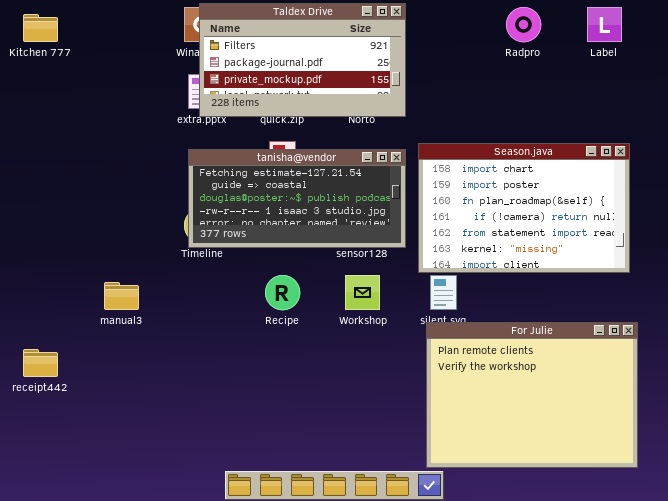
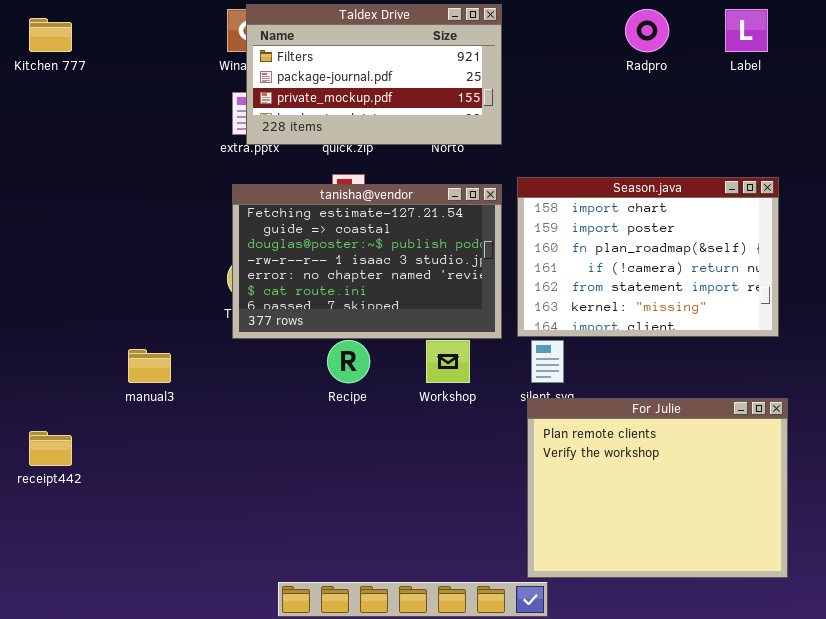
tanisha@vendor: [188,149,406,248] -> [232,184,502,339], resized

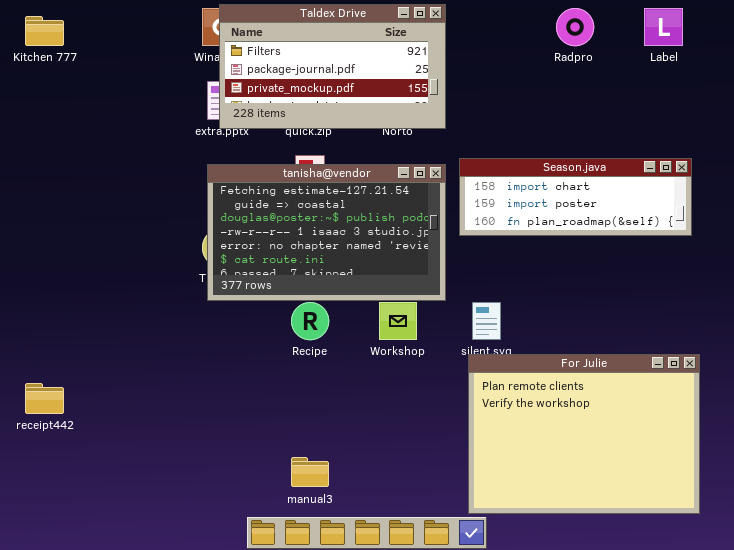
Season.java: [517,177,779,337] -> [459,158,692,236], resized
manual3: [128,349,171,383] -> [291,457,329,487], moved

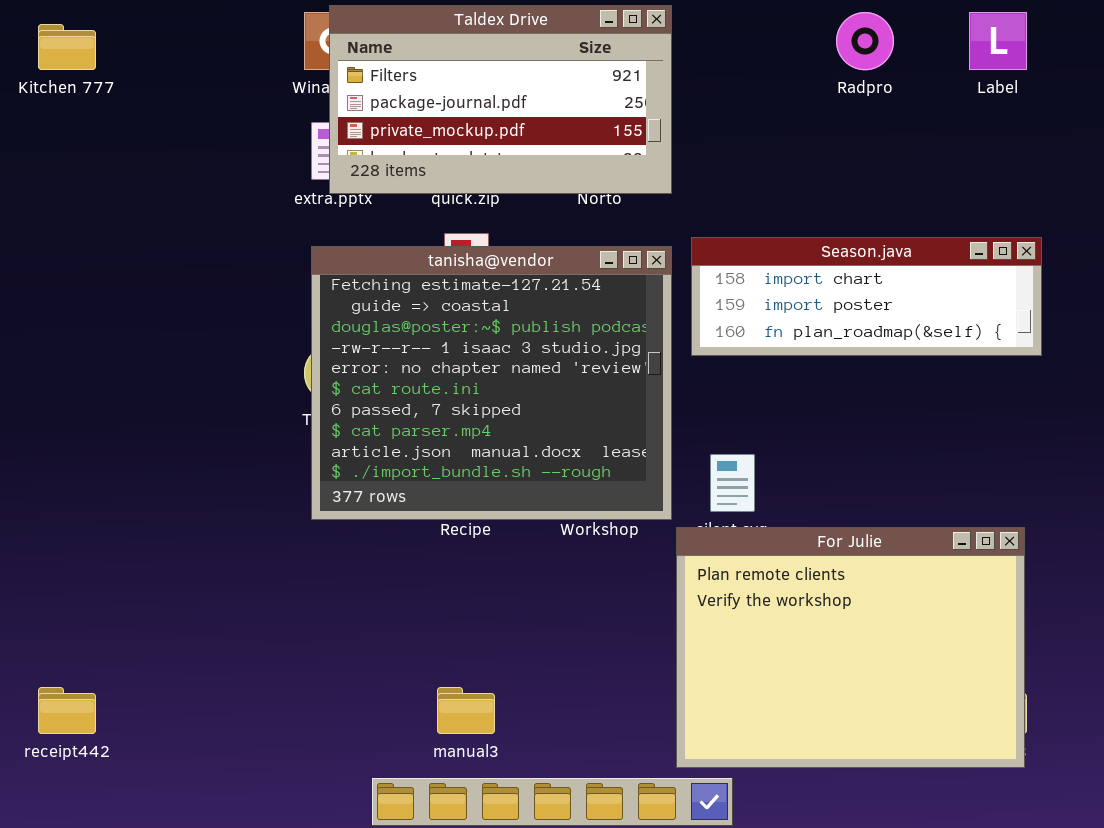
tanisha@vendor: [207,164,446,301] -> [311,246,672,520], resized
For Julie: [468,354,700,514] -> [676,527,1025,768], moved
receipt442: [25,383,64,414] -> [38,687,96,734], moved

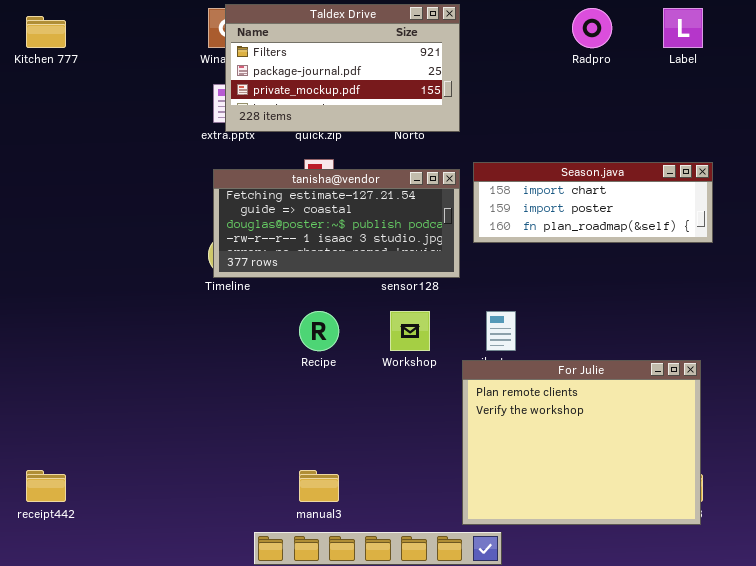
tanisha@vendor: [311,246,672,520] -> [213,169,460,278], resized

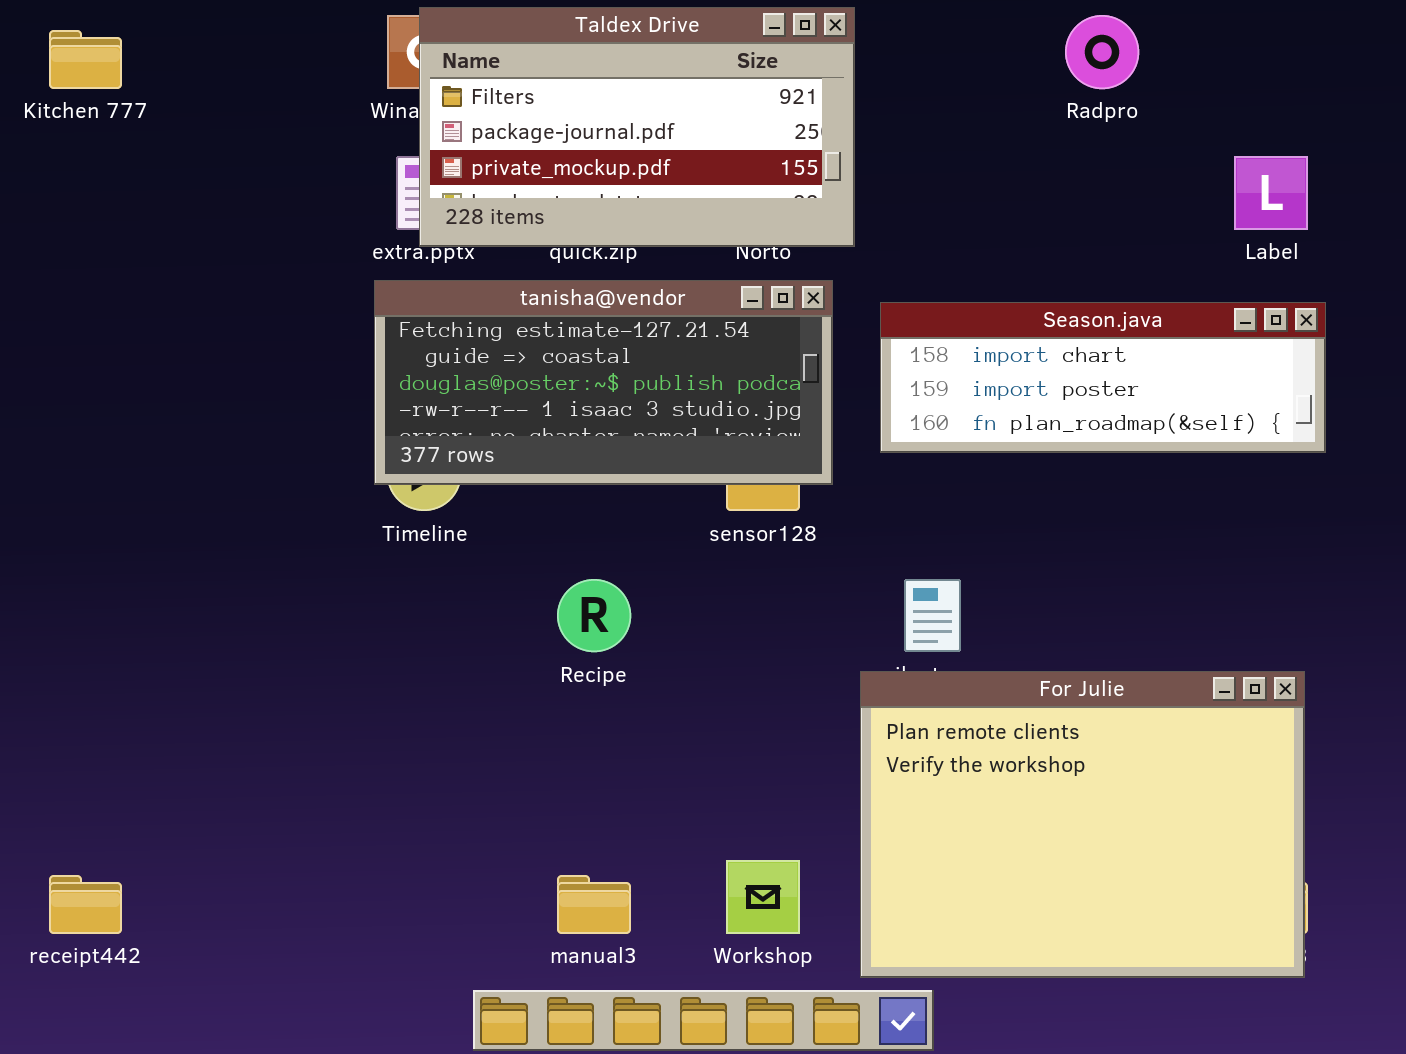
Label: [663,8,703,48] -> [1234,156,1308,230], moved
tanisha@vendor: [213,169,460,278] -> [374,280,833,485], moved
Workshop: [390,311,430,351] -> [726,860,800,934], moved

